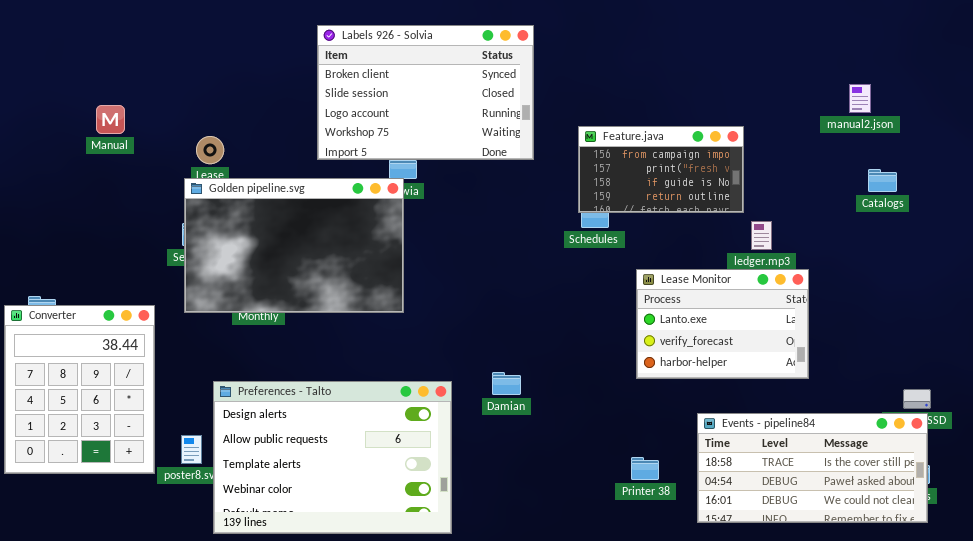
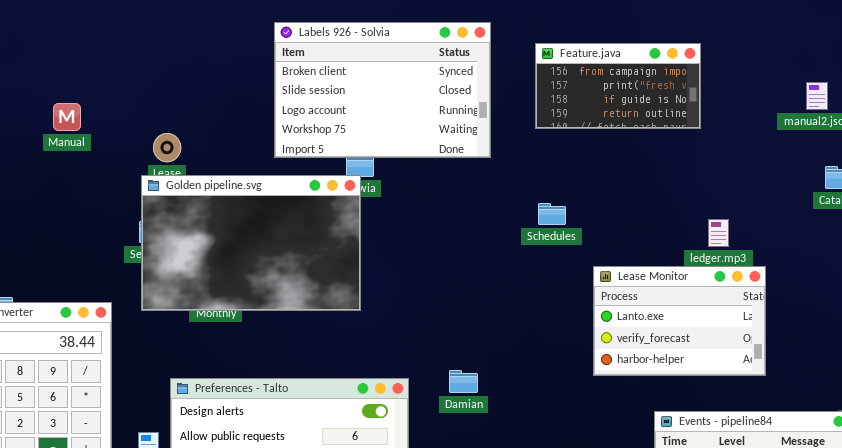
Feature.java: [578,126,744,213] -> [535,43,701,129], moved

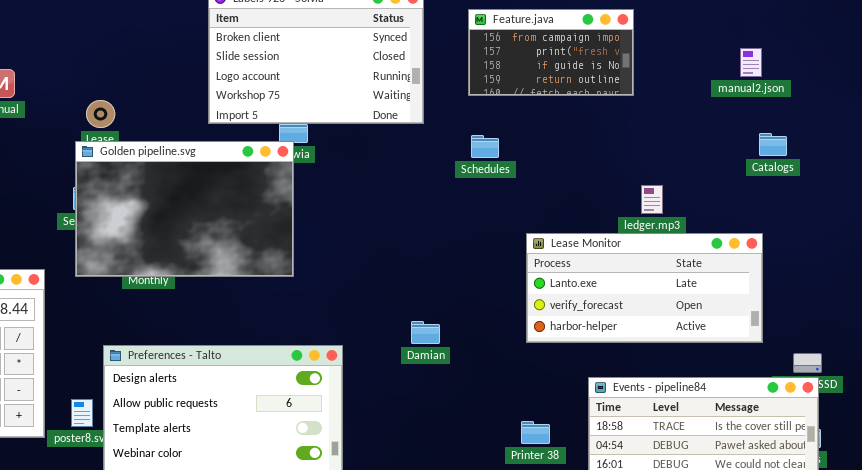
Schedules: [538,203,566,225] -> [471,135,499,158], moved
Lease Monitor: [593,266,766,376] -> [526,233,763,343], resized
Damian: [449,370,478,393] -> [411,321,440,344], moved

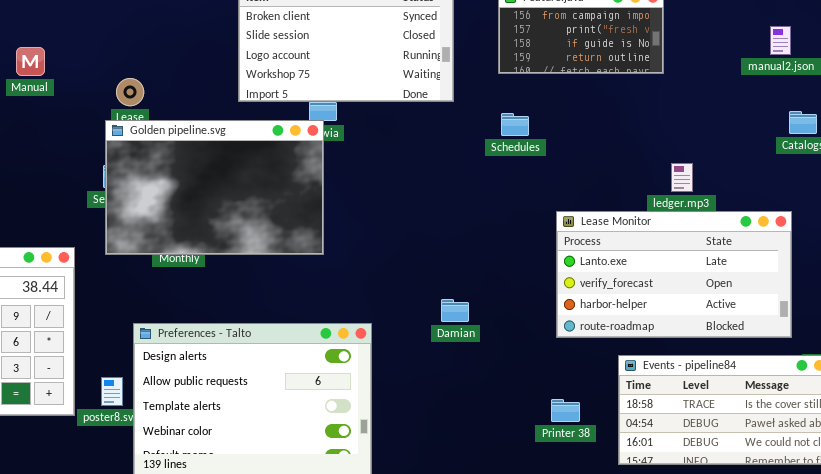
Lease Monitor: [526,233,763,343] -> [556,211,792,338], resized

